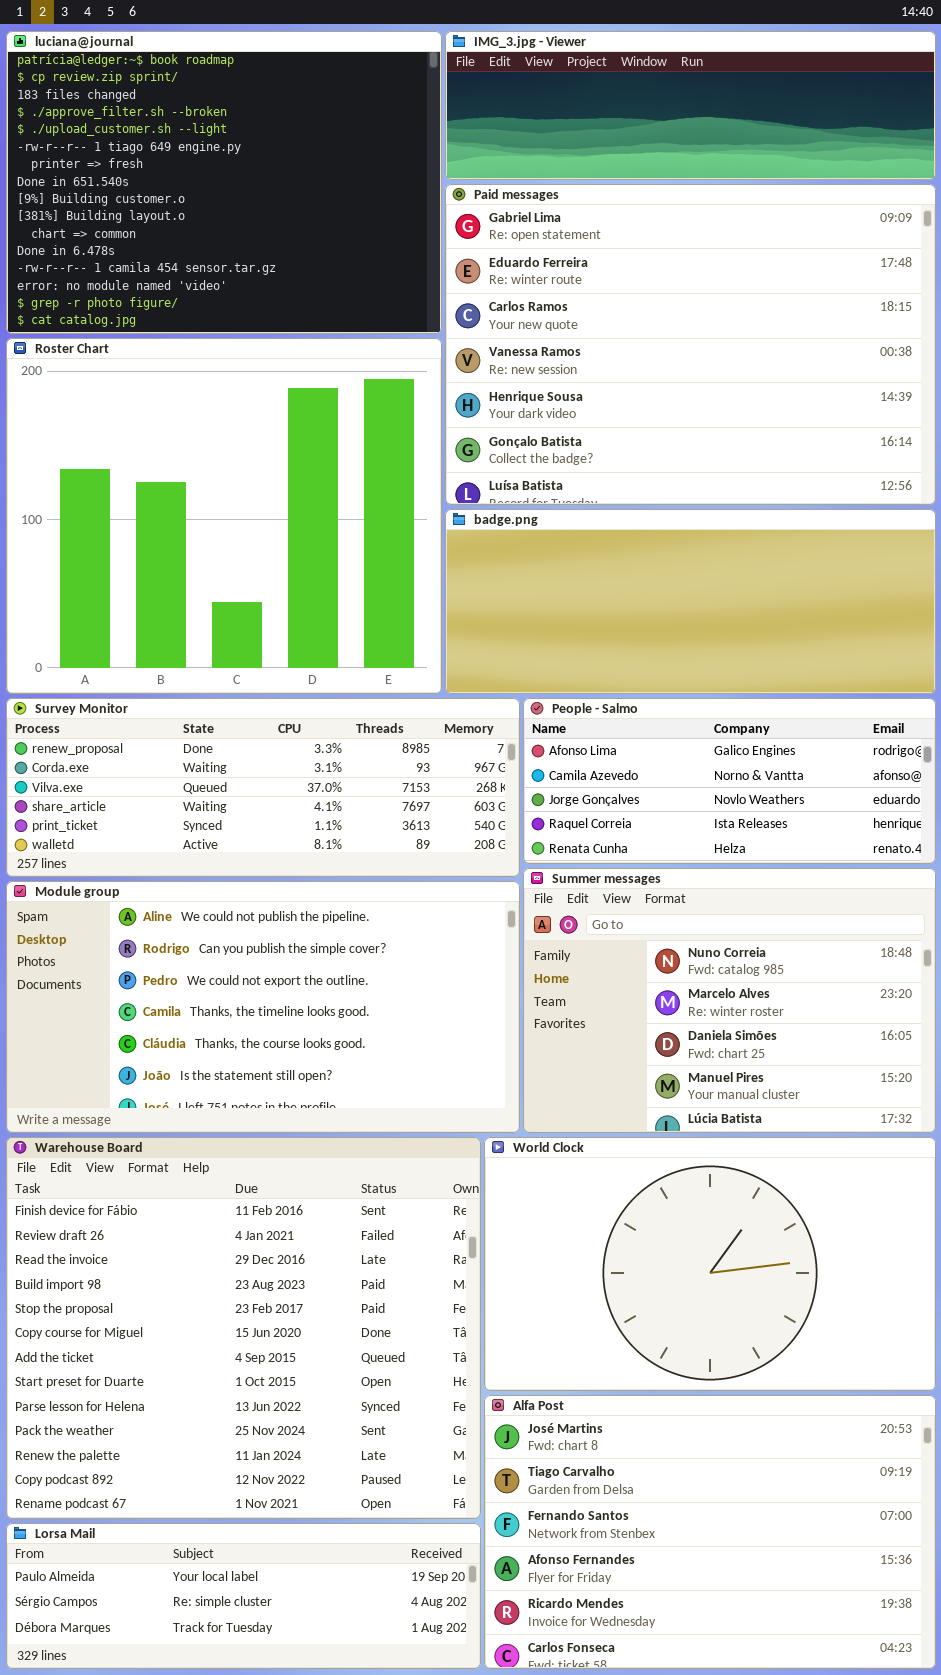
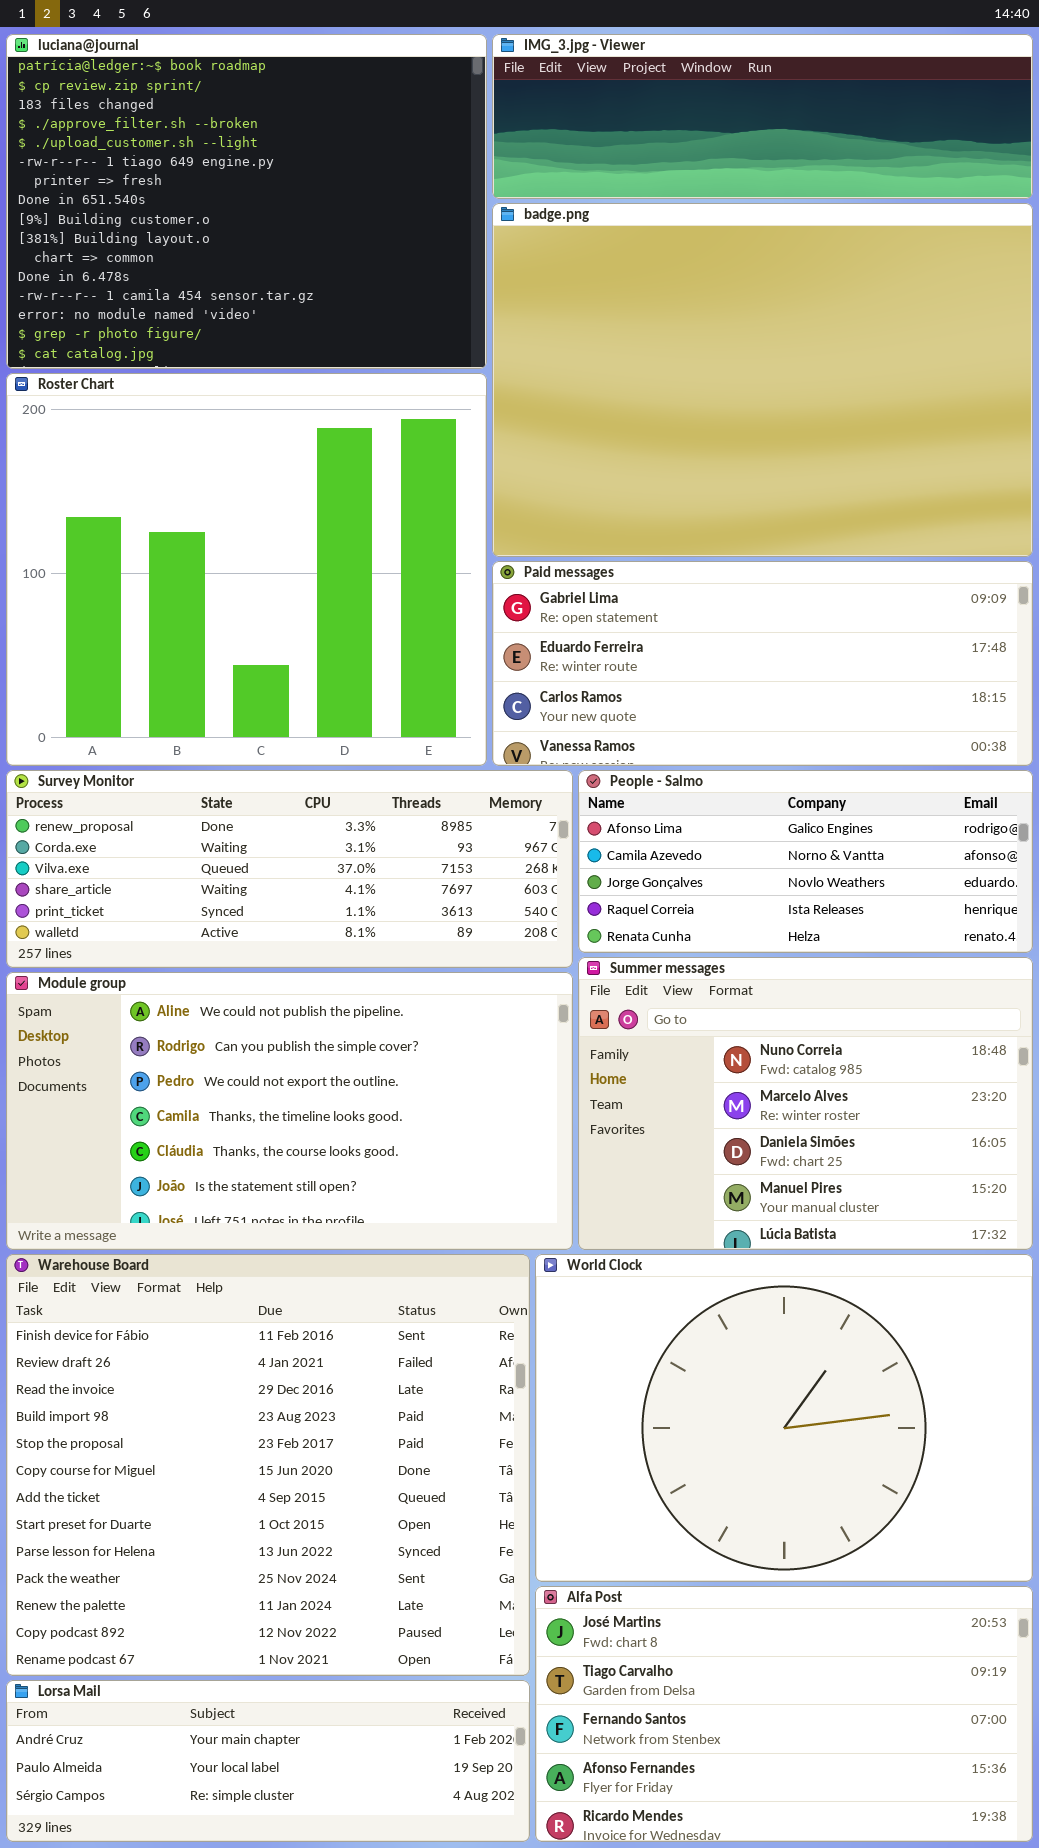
Paid messages: [445,184,936,505] -> [492,561,1033,766], moved, resized
badge.png: [445,509,936,694] -> [492,203,1033,557], moved, resized
World Clock: [484,1137,936,1391] -> [535,1254,1033,1582], resized
Alfa Post: [484,1395,936,1669] -> [535,1586,1033,1842], resized
Lorsa Mail: [6,1523,481,1669] -> [6,1680,530,1842], scrolled up 1 row

